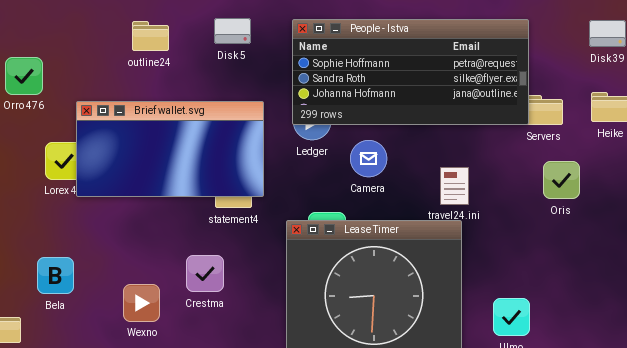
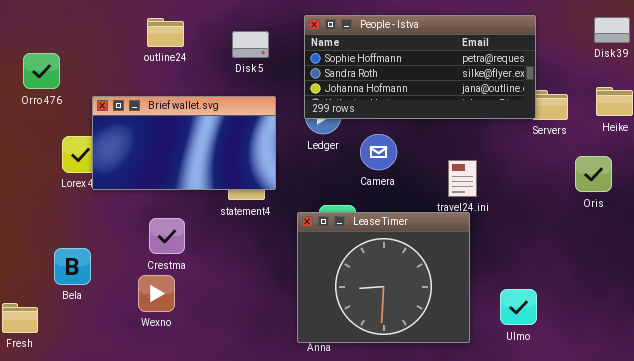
Disk 5: [214,18,251,44] -> [232,31,269,58], moved
Oris: [543,161,580,199] -> [575,156,612,192], moved
Crestma: [186,255,224,292] -> [149,218,185,254], moved

